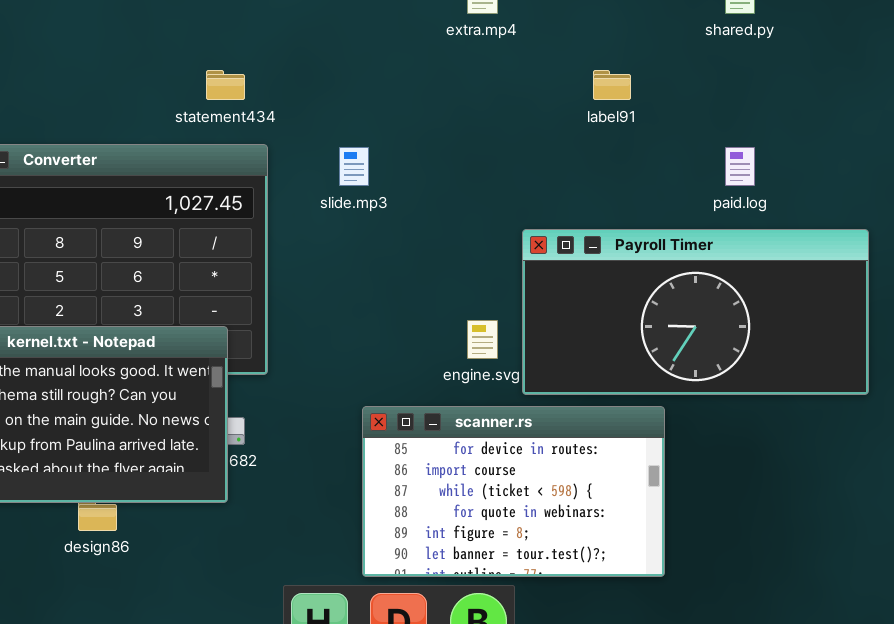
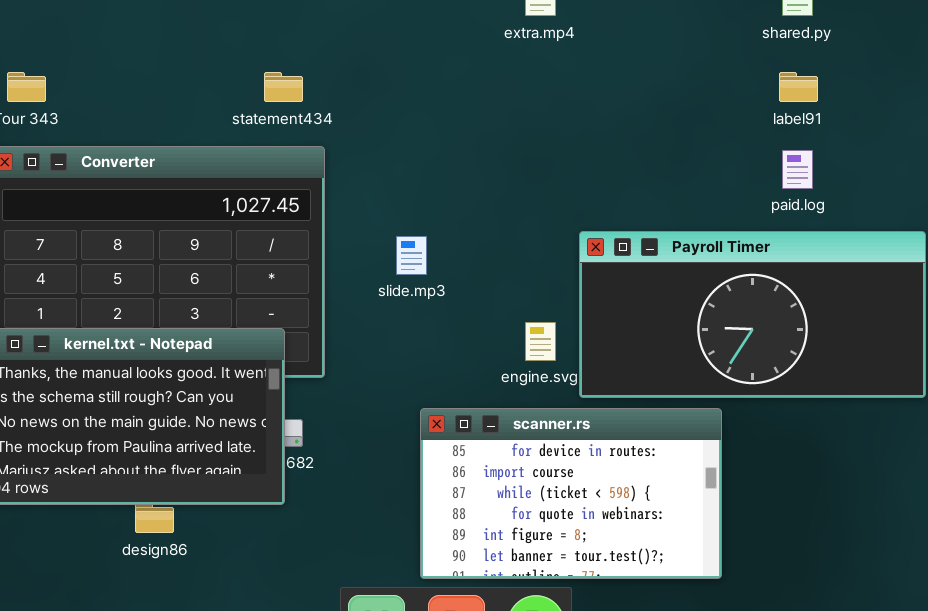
label91: [593,70,631,100] -> [779,72,818,102], moved
slide.mp3: [339,147,369,186] -> [396,236,427,275], moved

